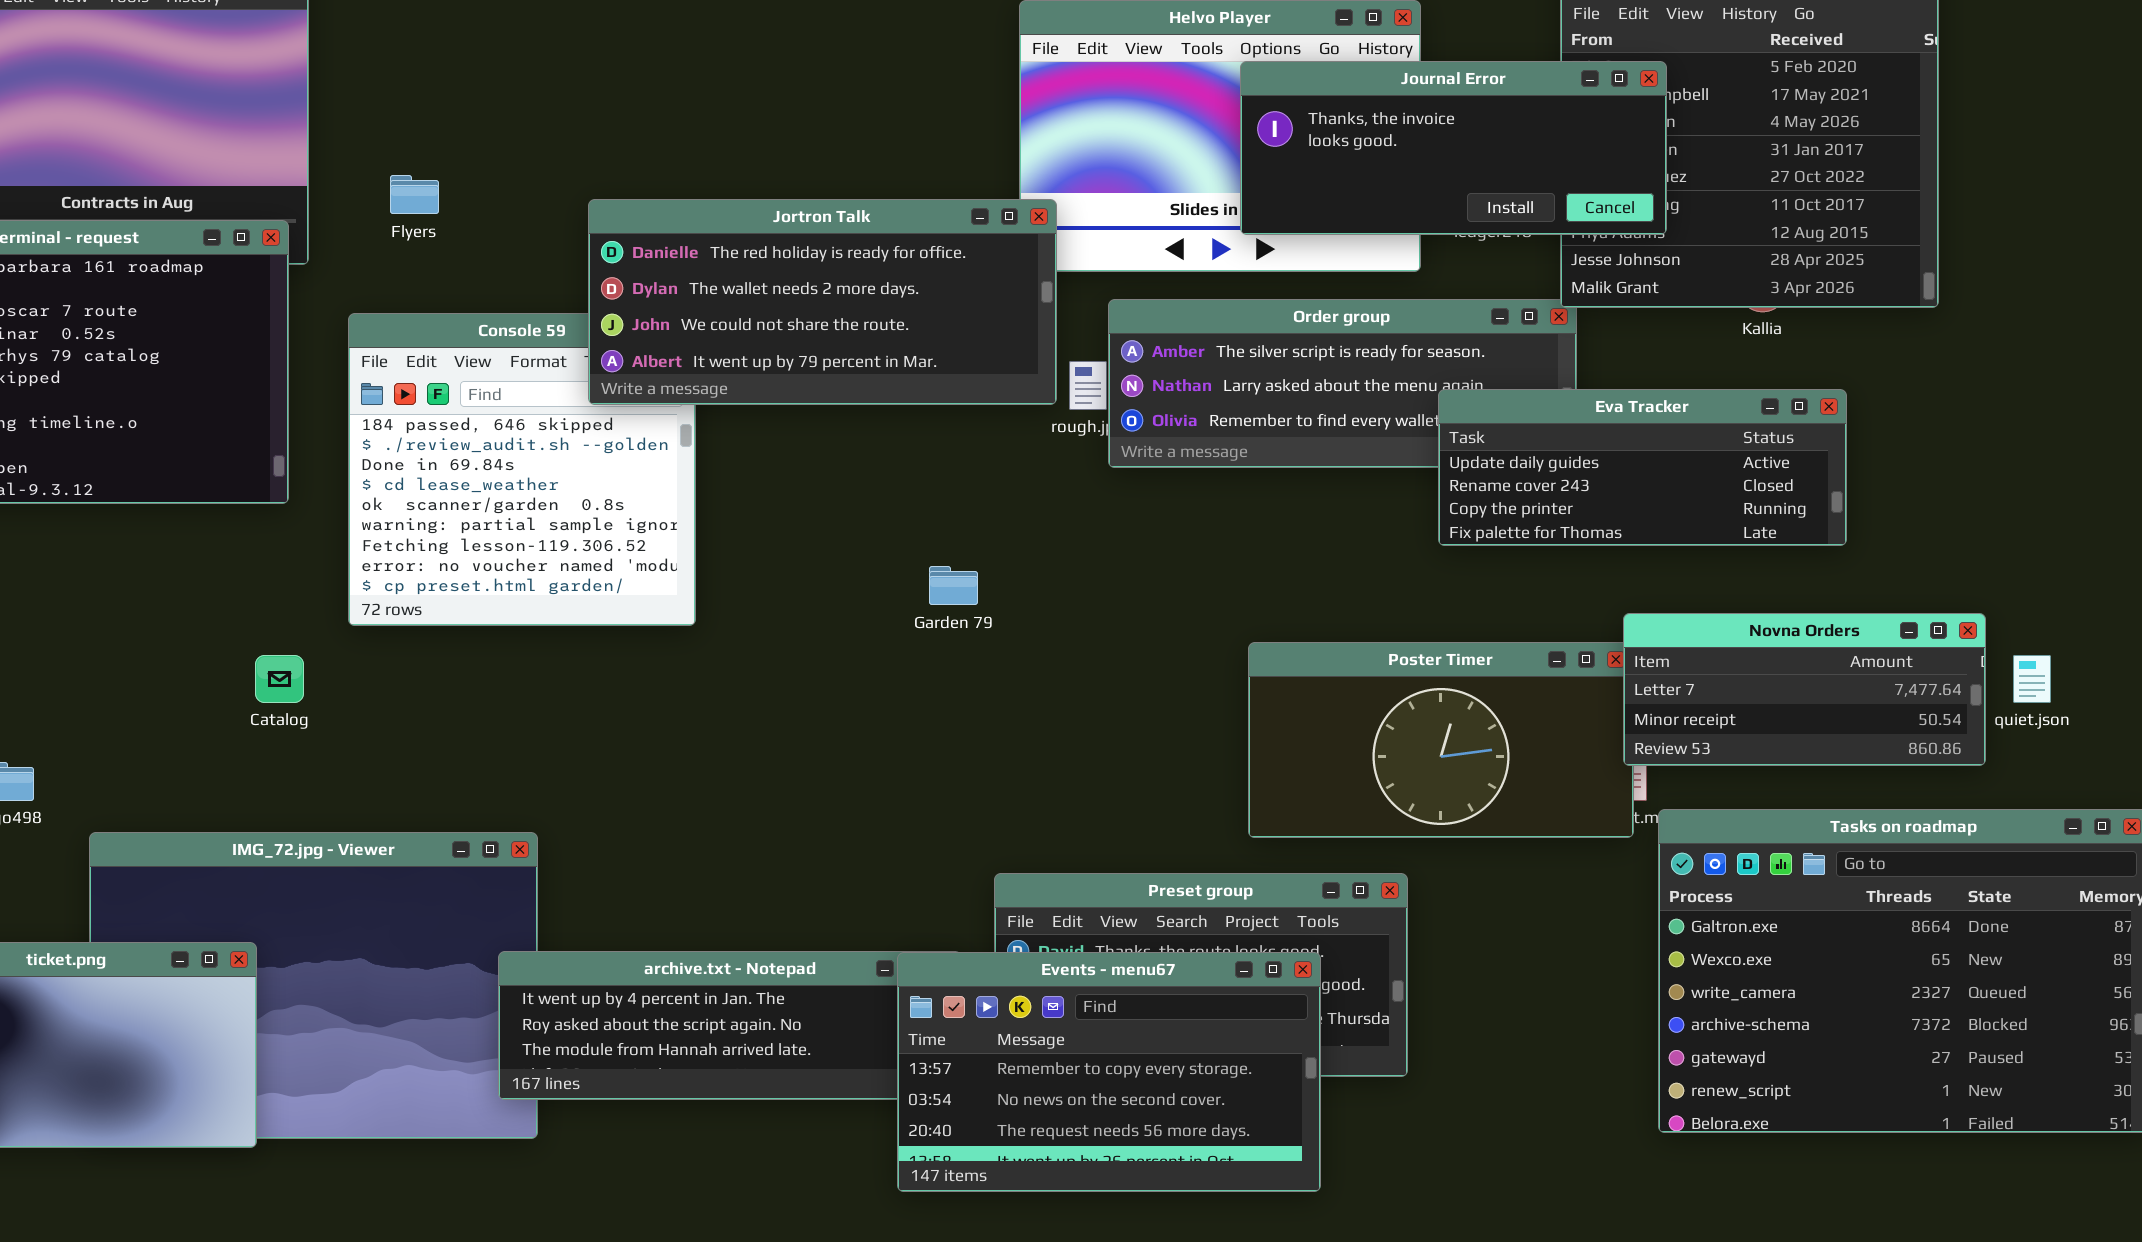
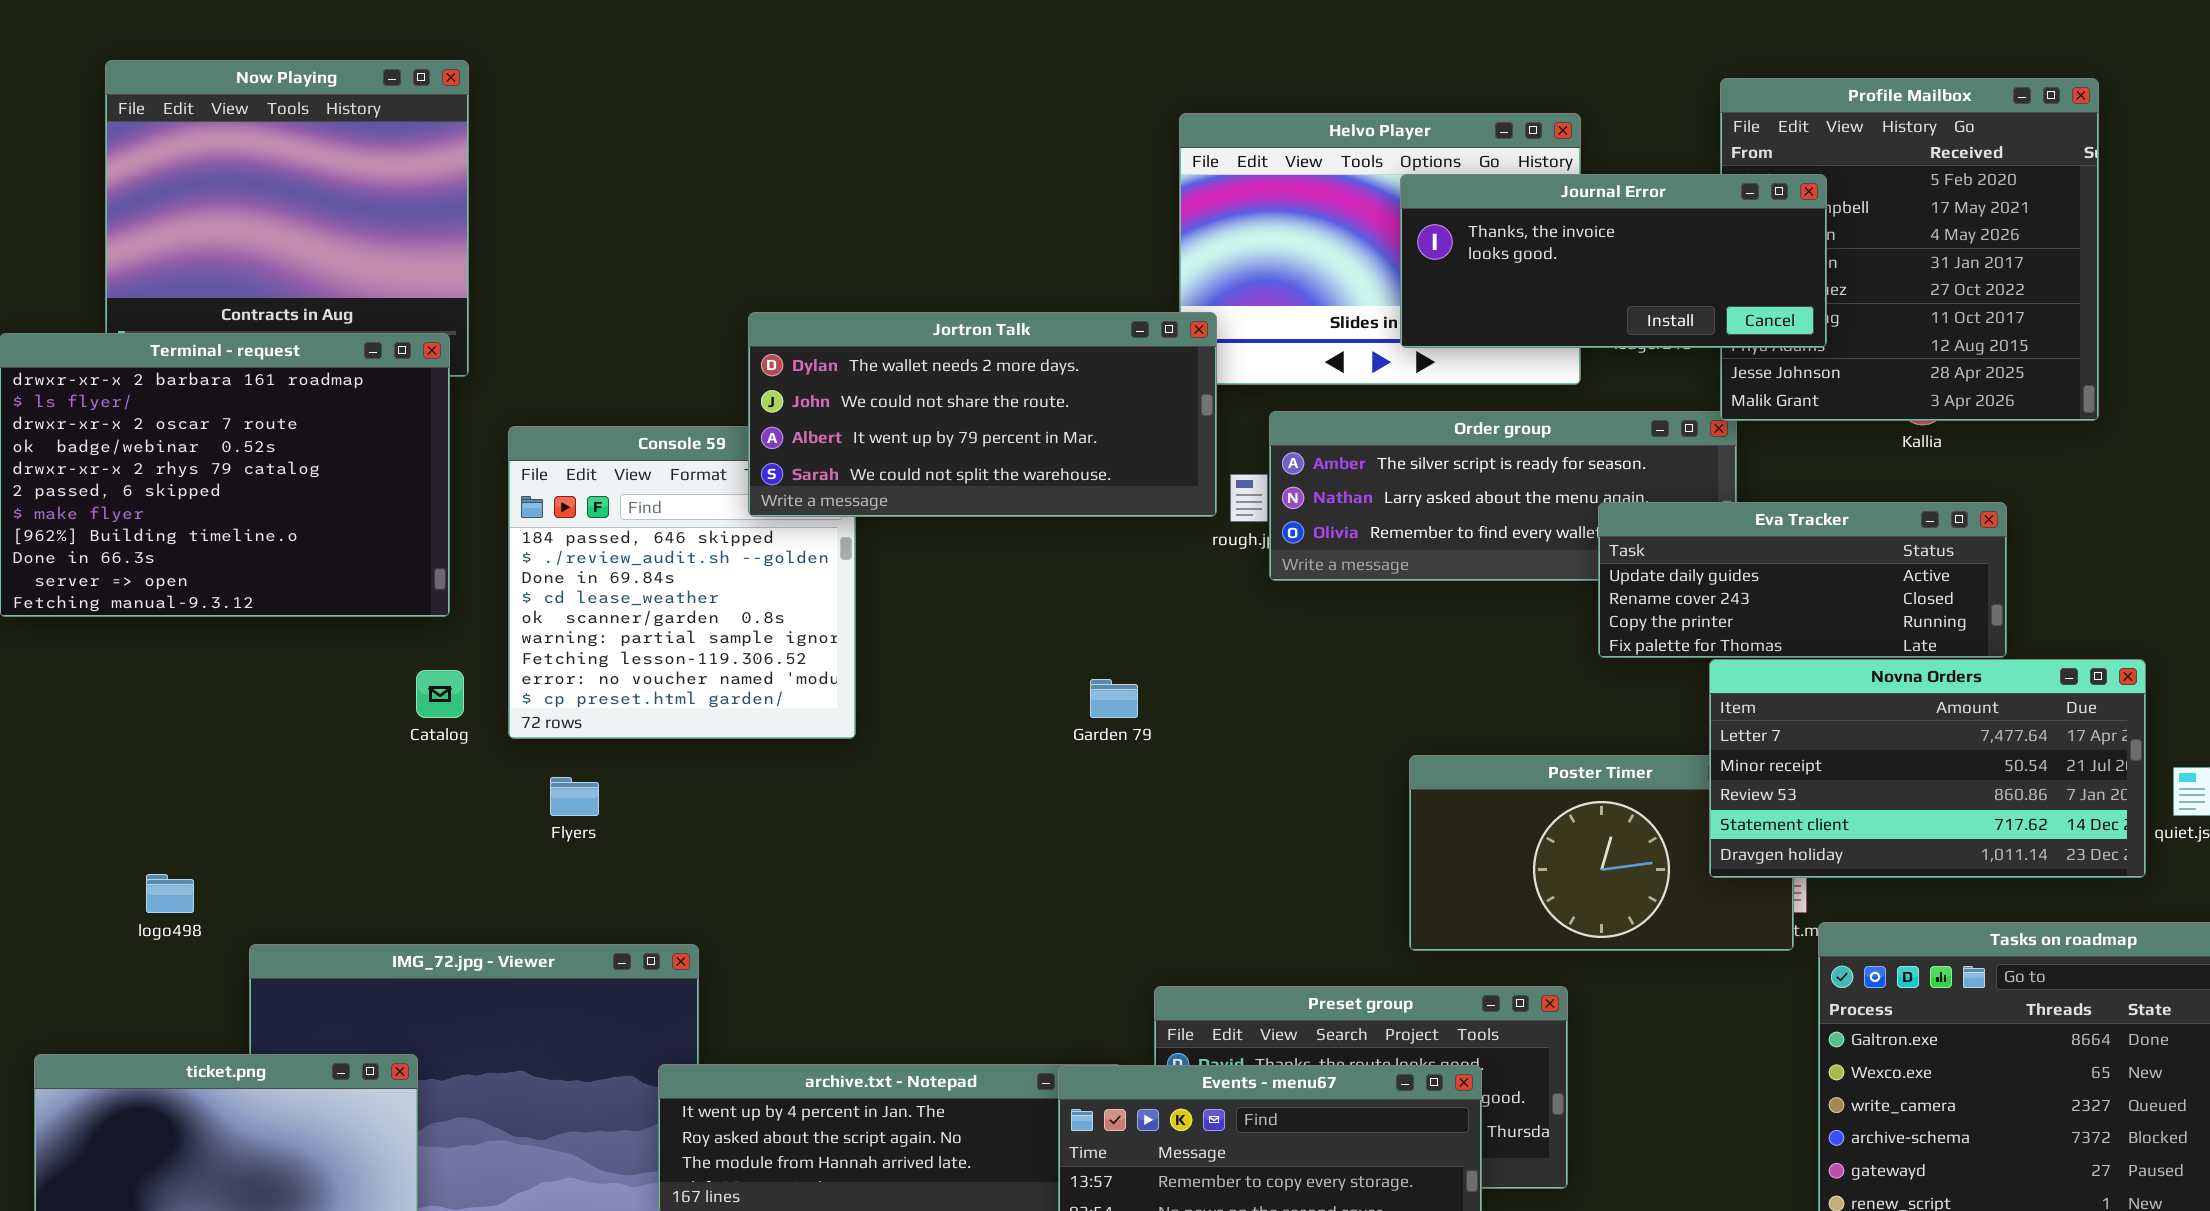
Flyers: [390,175,439,214] -> [550,777,599,816], moved
Jortron Talk: [588,199,1057,405] -> [748,312,1217,517], scrolled down 1 row
Novna Orders: [1623,613,1986,766] -> [1709,659,2146,878], resized
Catalog: [255,655,304,703] -> [416,670,464,718], moved

